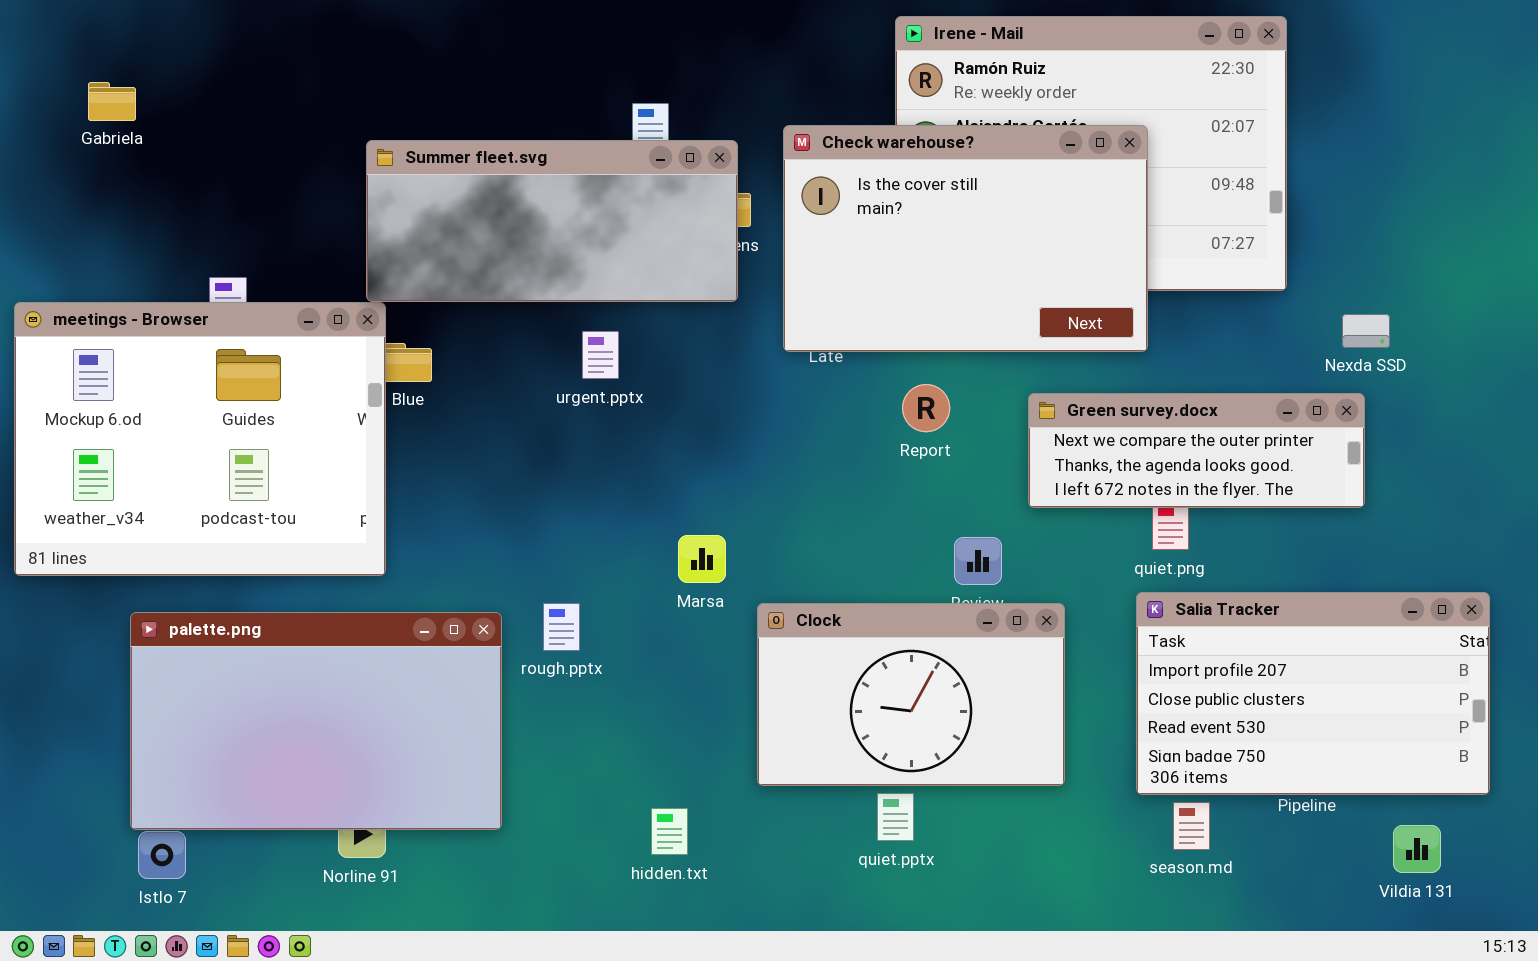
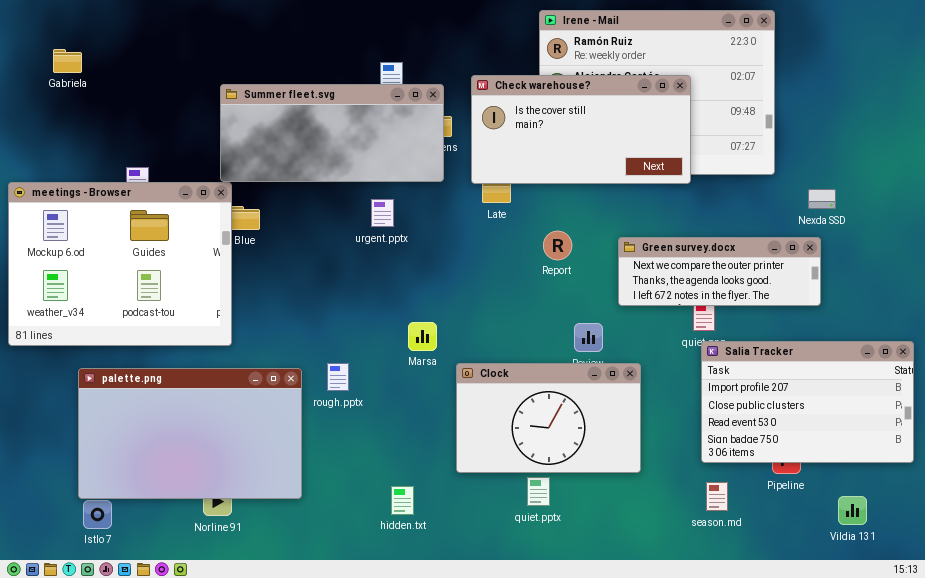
Check warehouse?: [783,125,1148,352] -> [471,75,691,184], resized
urgent.pptx: [582,331,619,379] -> [371,199,394,227], moved
Salia Tracker: [1136,592,1490,795] -> [701,341,914,463], moved

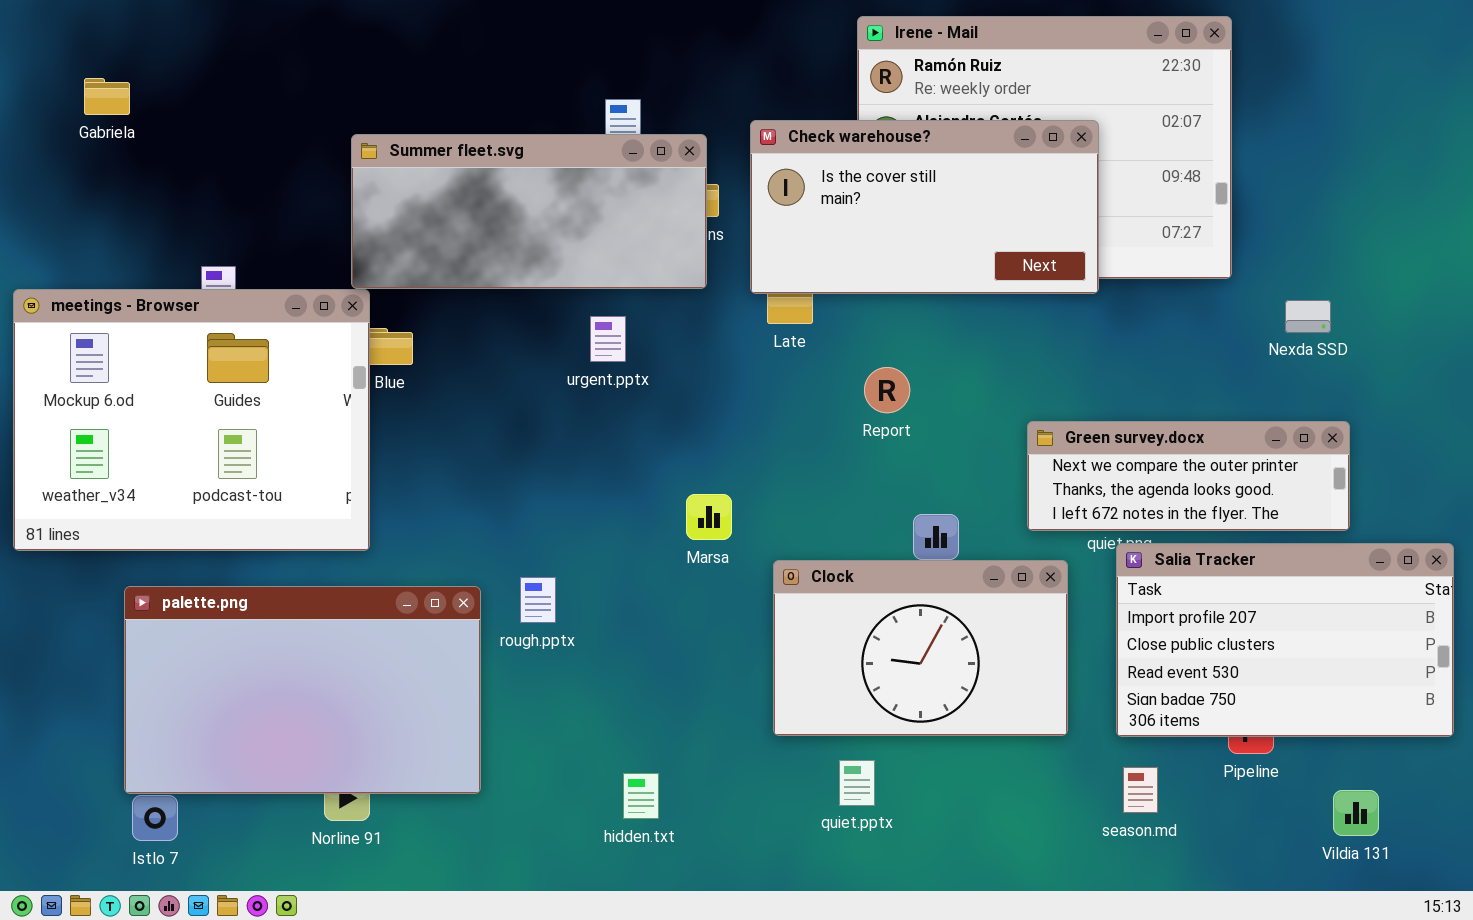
Green survey.docx: [618,237,821,306] -> [1027,421,1350,531], moved
Marsa: [408,322,437,351] -> [686,494,732,540], moved
Clock: [456,363,641,473] -> [773,560,1068,736], moved

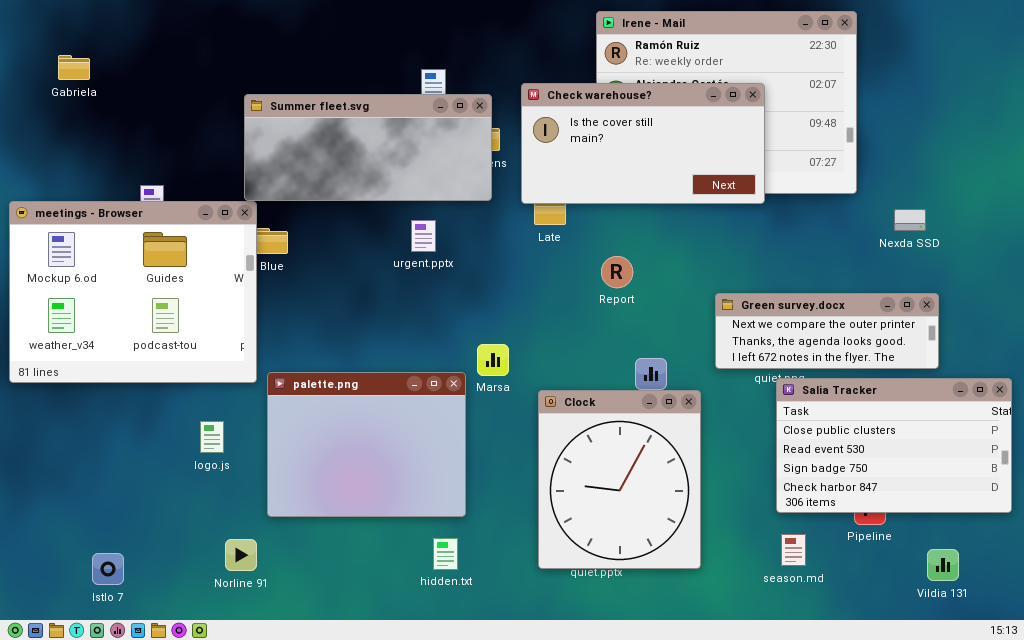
Salia Tracker: [1116,543,1454,737] -> [776,378,1012,513], scrolled down 1 row
Clock: [773,560,1068,736] -> [538,390,701,569], resized
palette.png: [124,586,481,794] -> [267,372,466,517], moved, resized

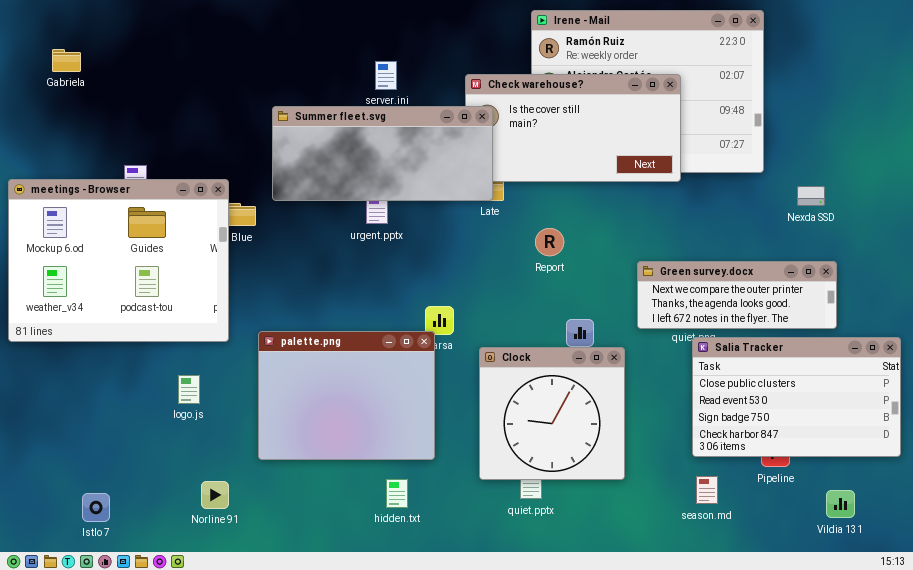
Summer fleet.svg: [244,94,492,201] -> [272,106,493,201], moved
palette.png: [267,372,466,517] -> [258,331,435,460], moved
Clock: [538,390,701,569] -> [479,347,625,480], resized

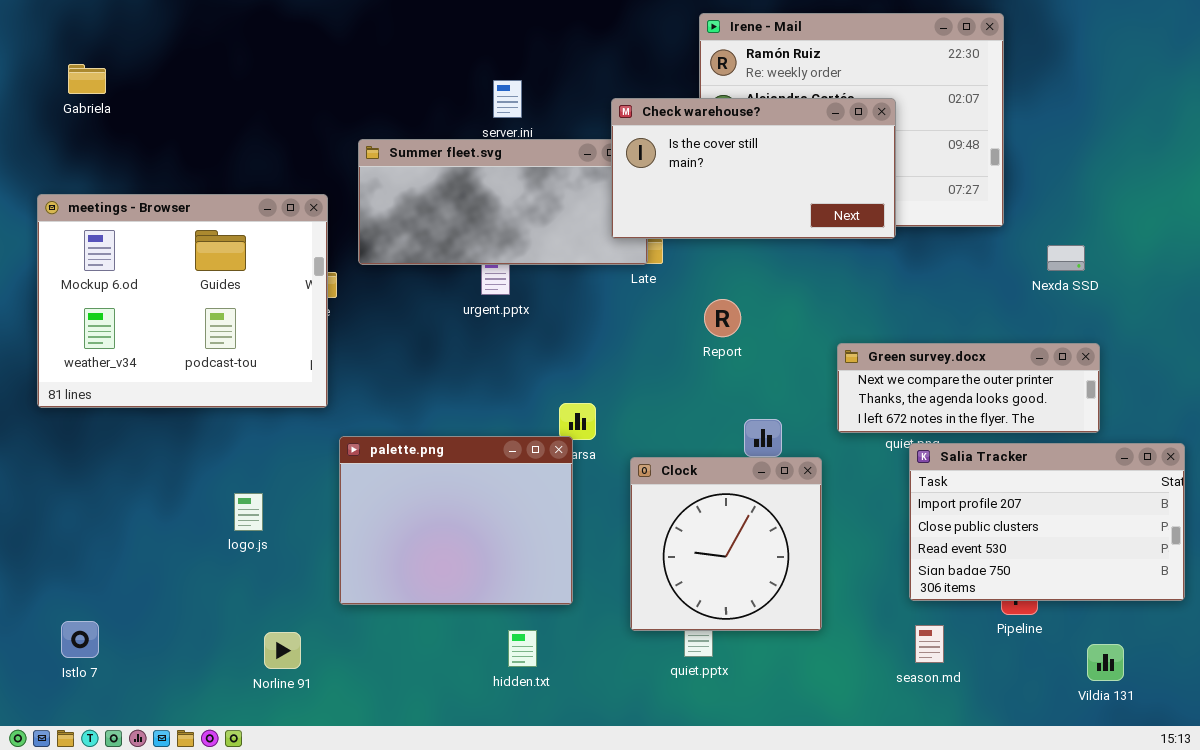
Check warehouse?: [465,74,681,182] -> [611,98,896,239], raised
meetings - Browser: [8,179,229,342] -> [37,194,328,408], moved
Salia Tracker: [692,337,901,457] -> [909,443,1185,601], scrolled up 1 row
Istlo 7: [82,493,110,522] -> [61,621,99,658], moved

